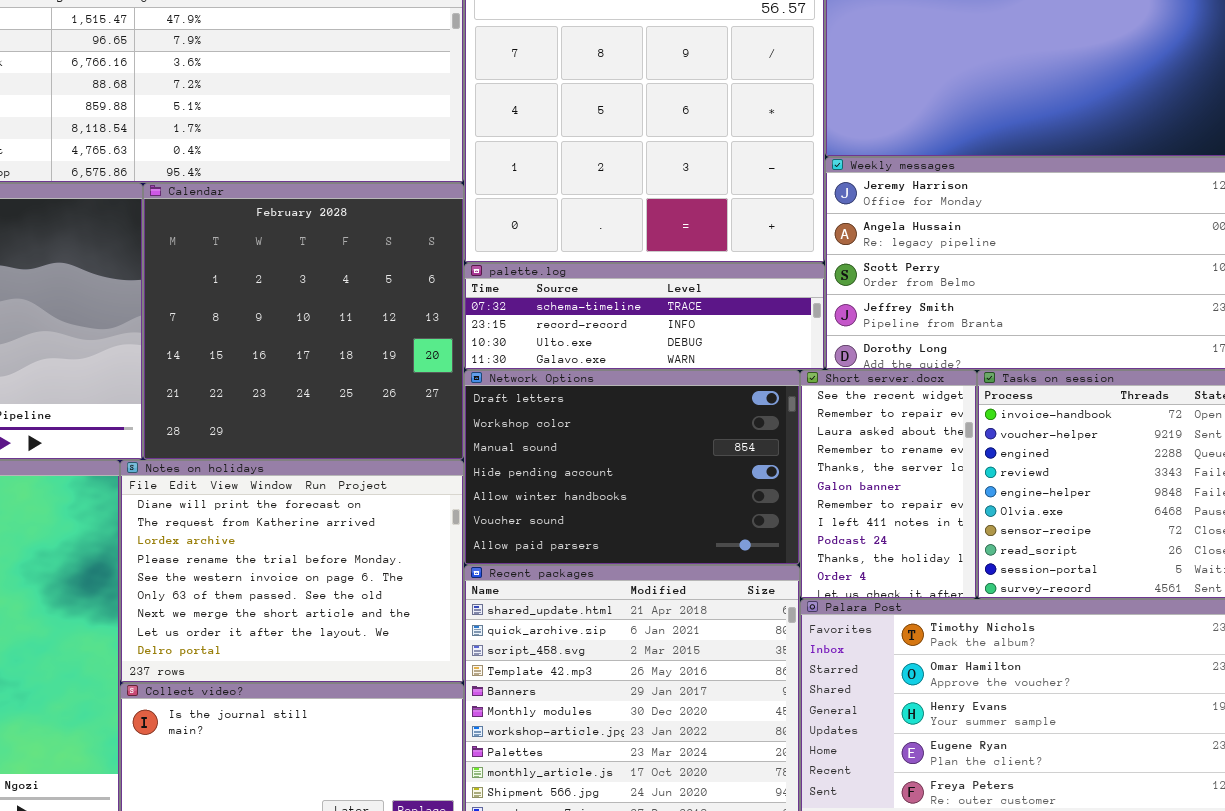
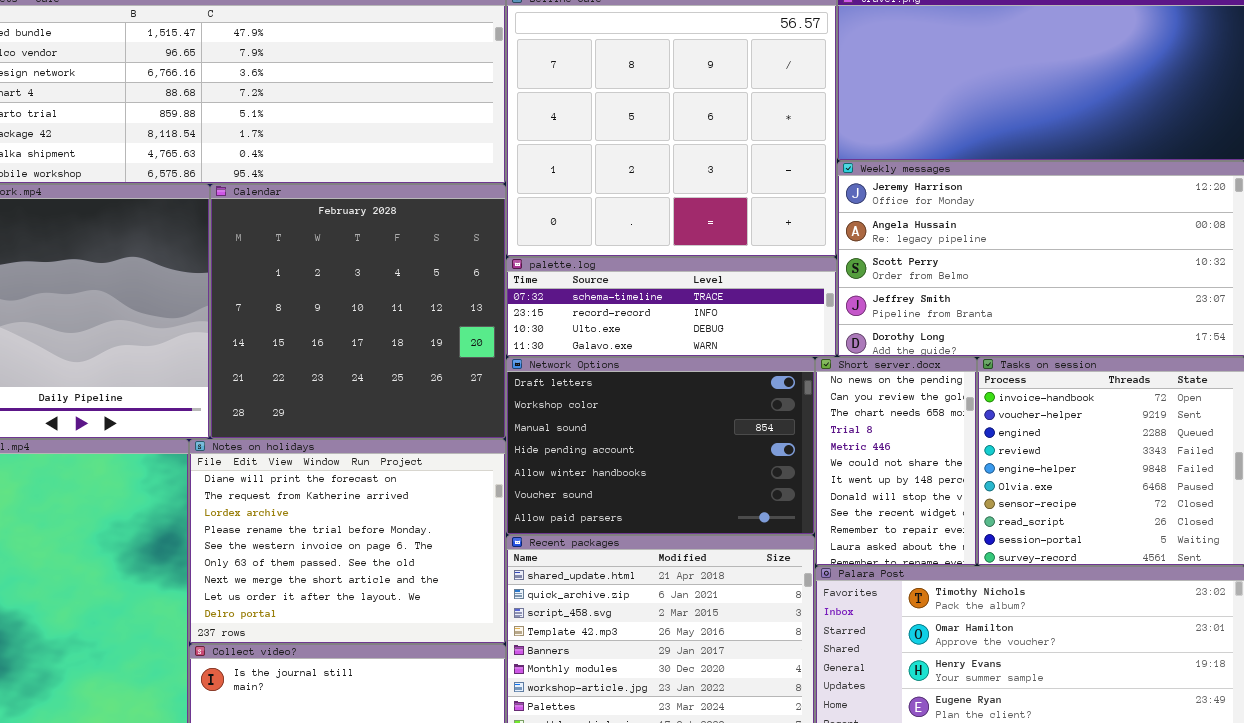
Short server.docx: [800,370,977,599] -> [815,357,977,566], scrolled up 8 rows

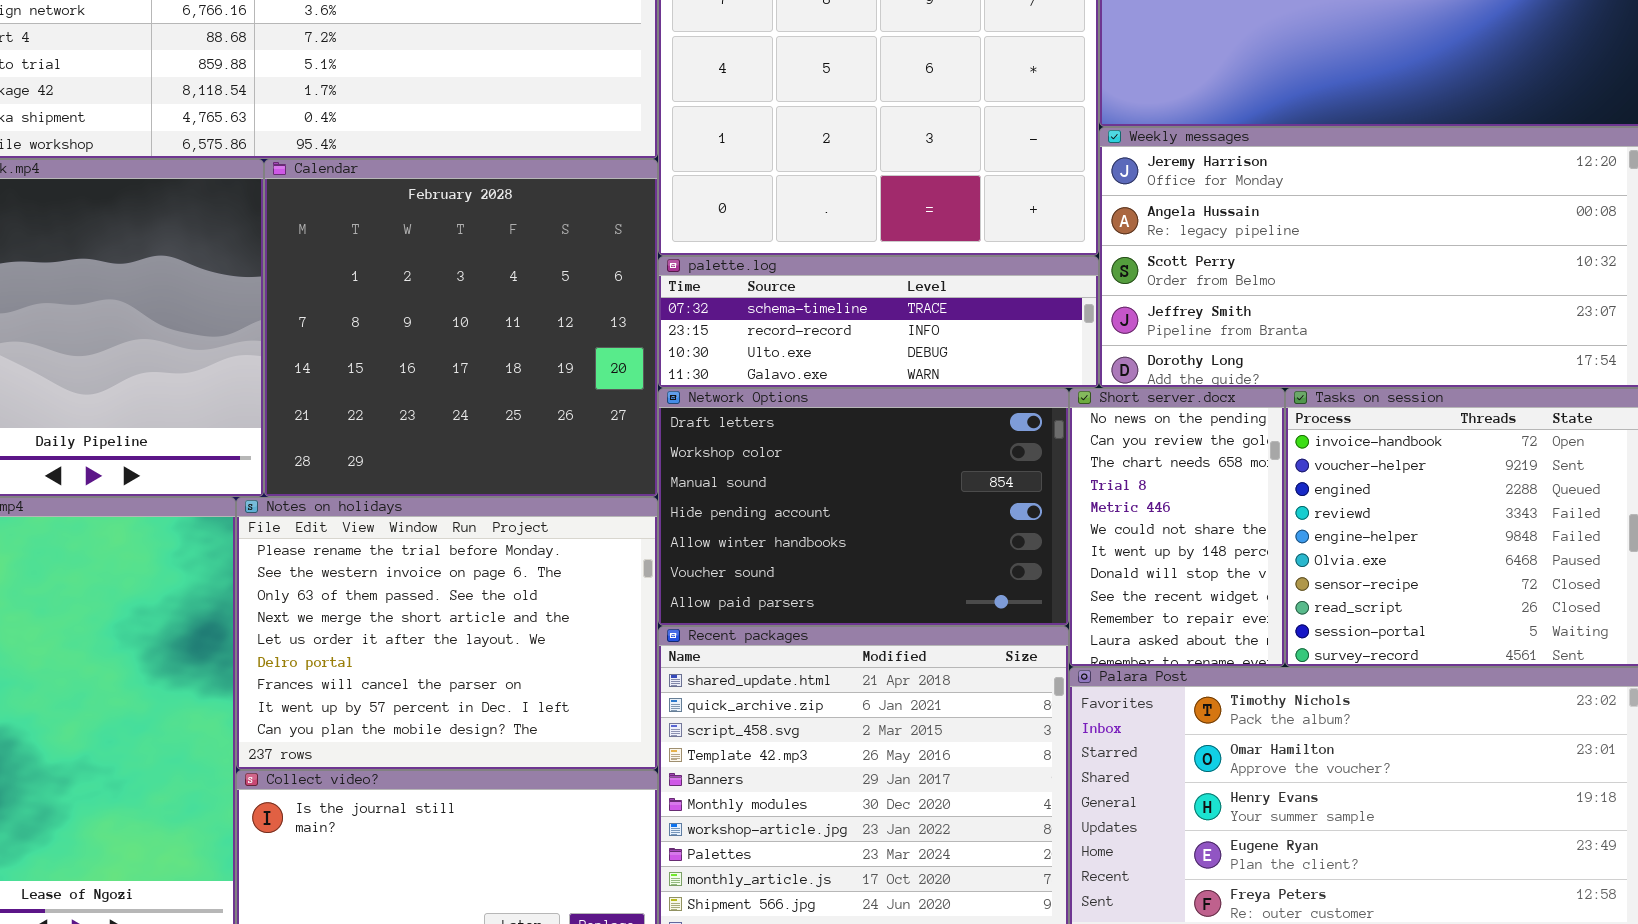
Notes on holidays: [189,439,506,644] -> [236,497,658,770], scrolled down 3 rows

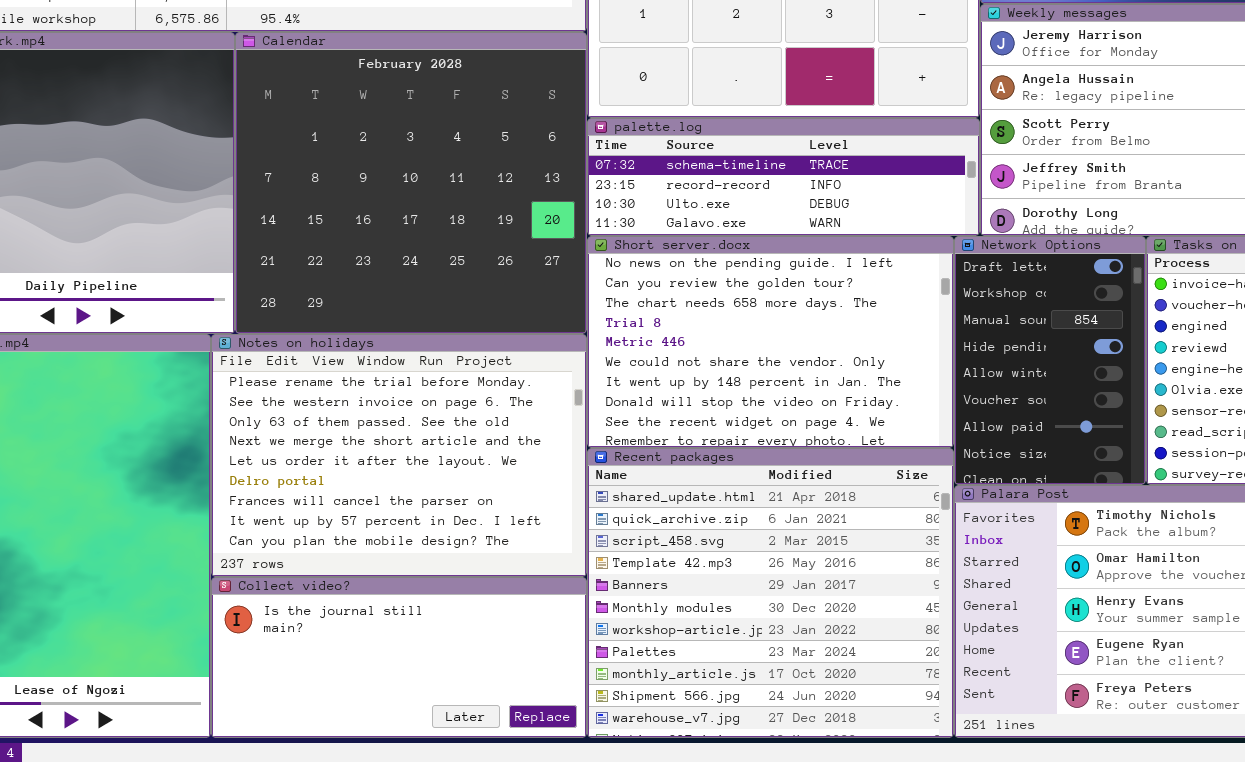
Network Options: [658,388,1069,626] -> [954,236,1146,485], moved, resized
Short server.docx: [1069,388,1285,667] -> [587,236,954,448], moved, resized

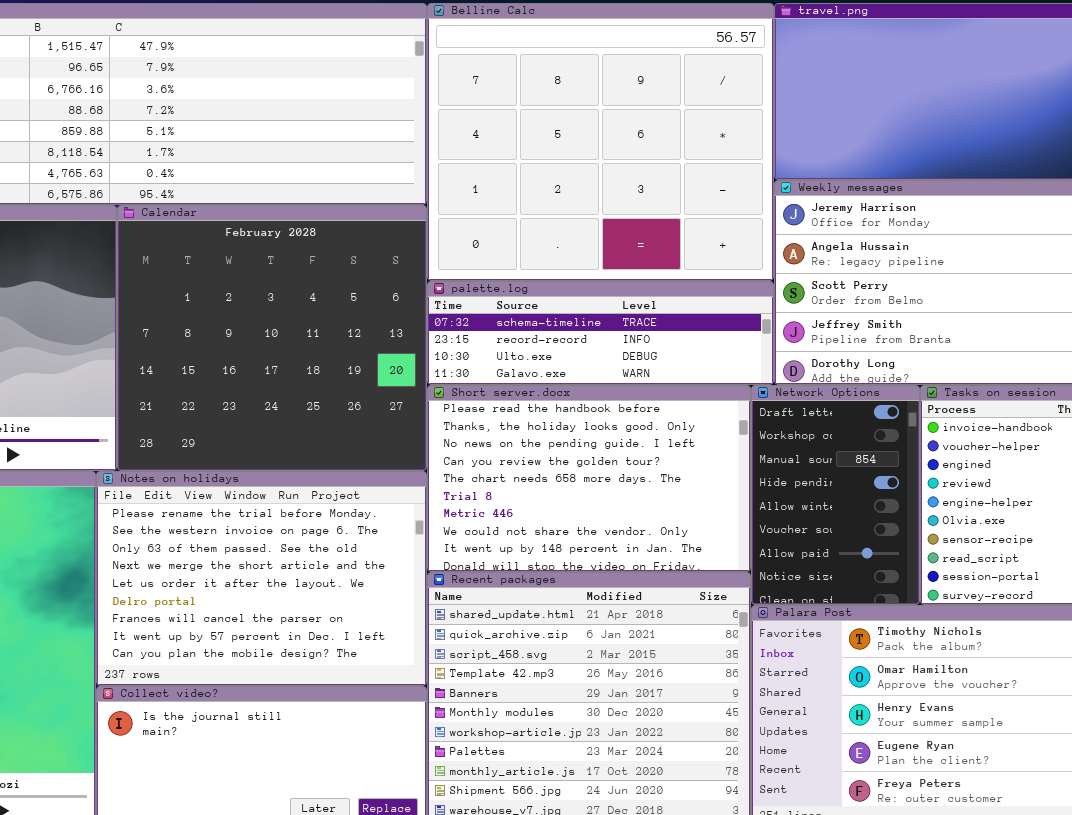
Short server.docx: [587,236,954,448] -> [427,385,751,572], scrolled up 2 rows

